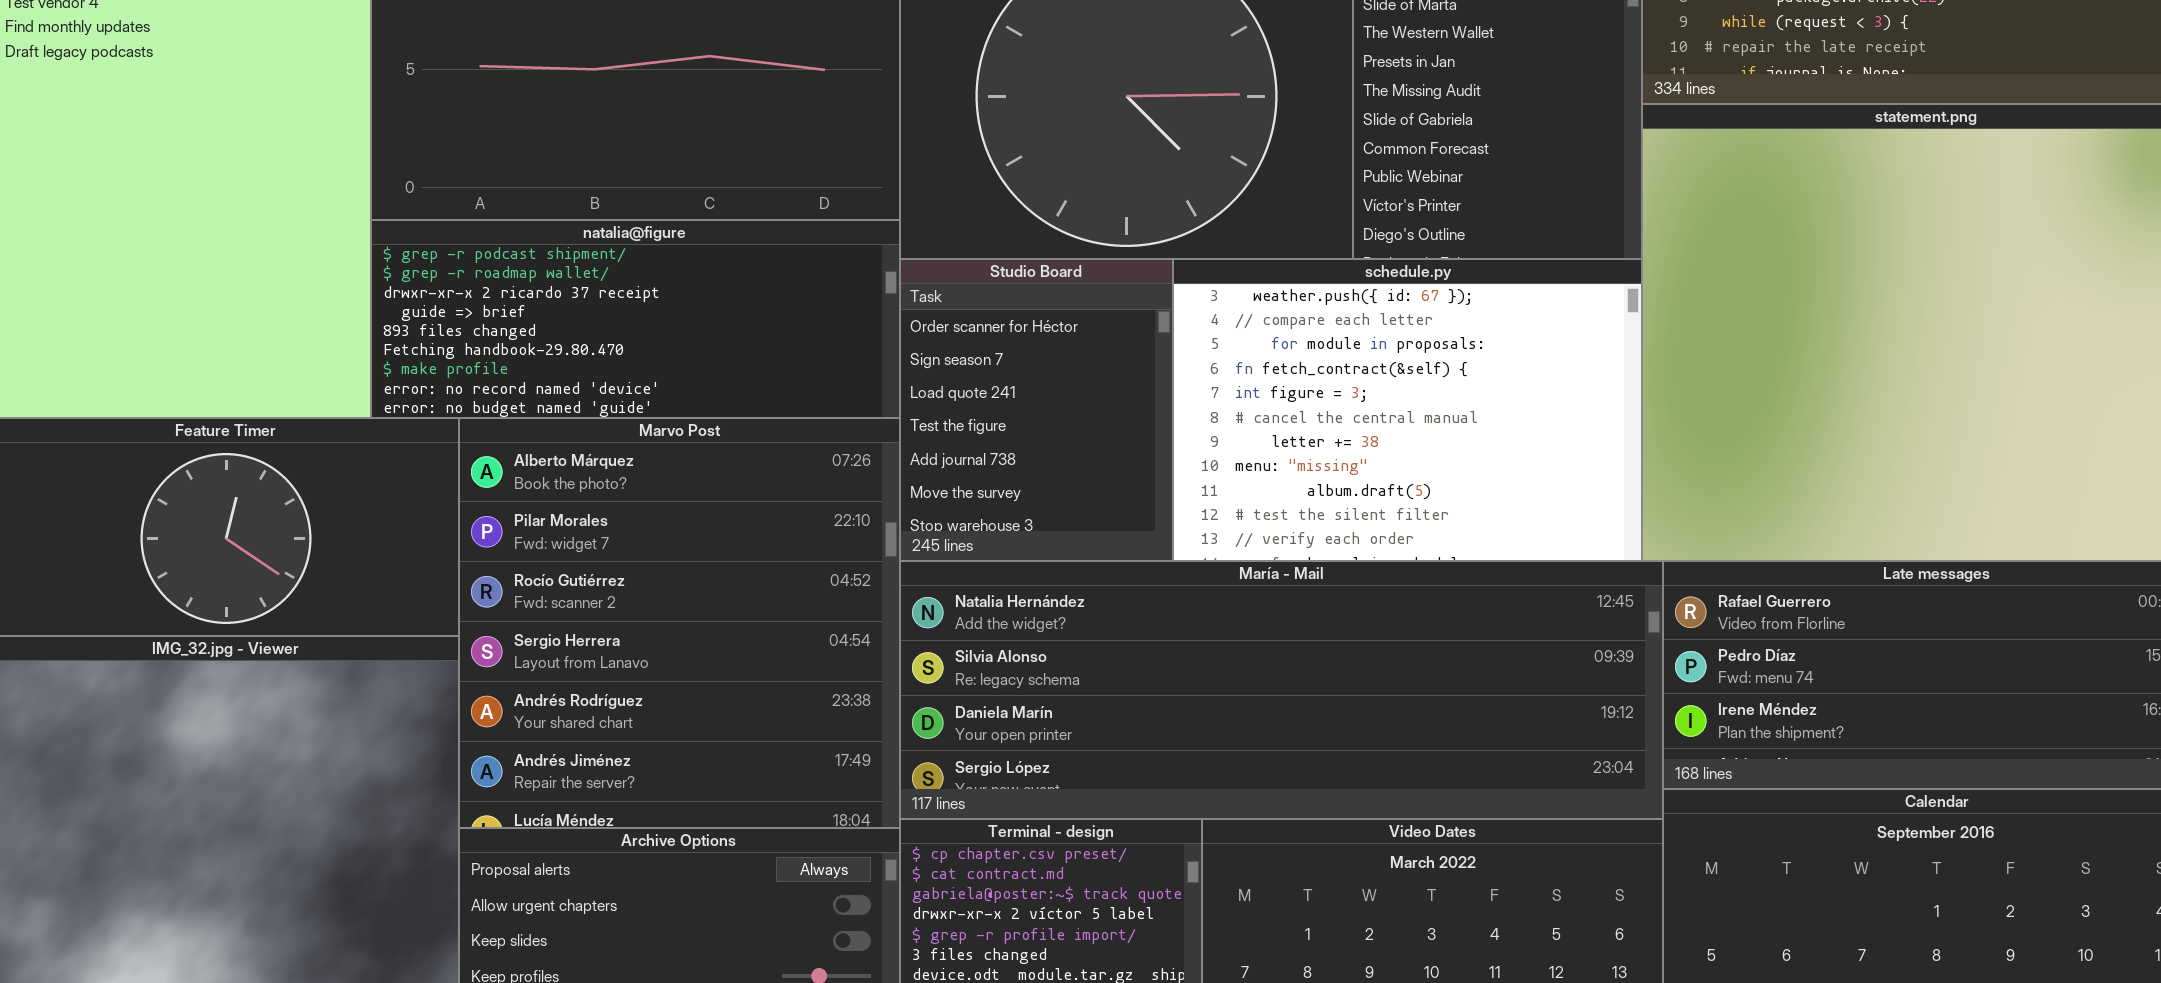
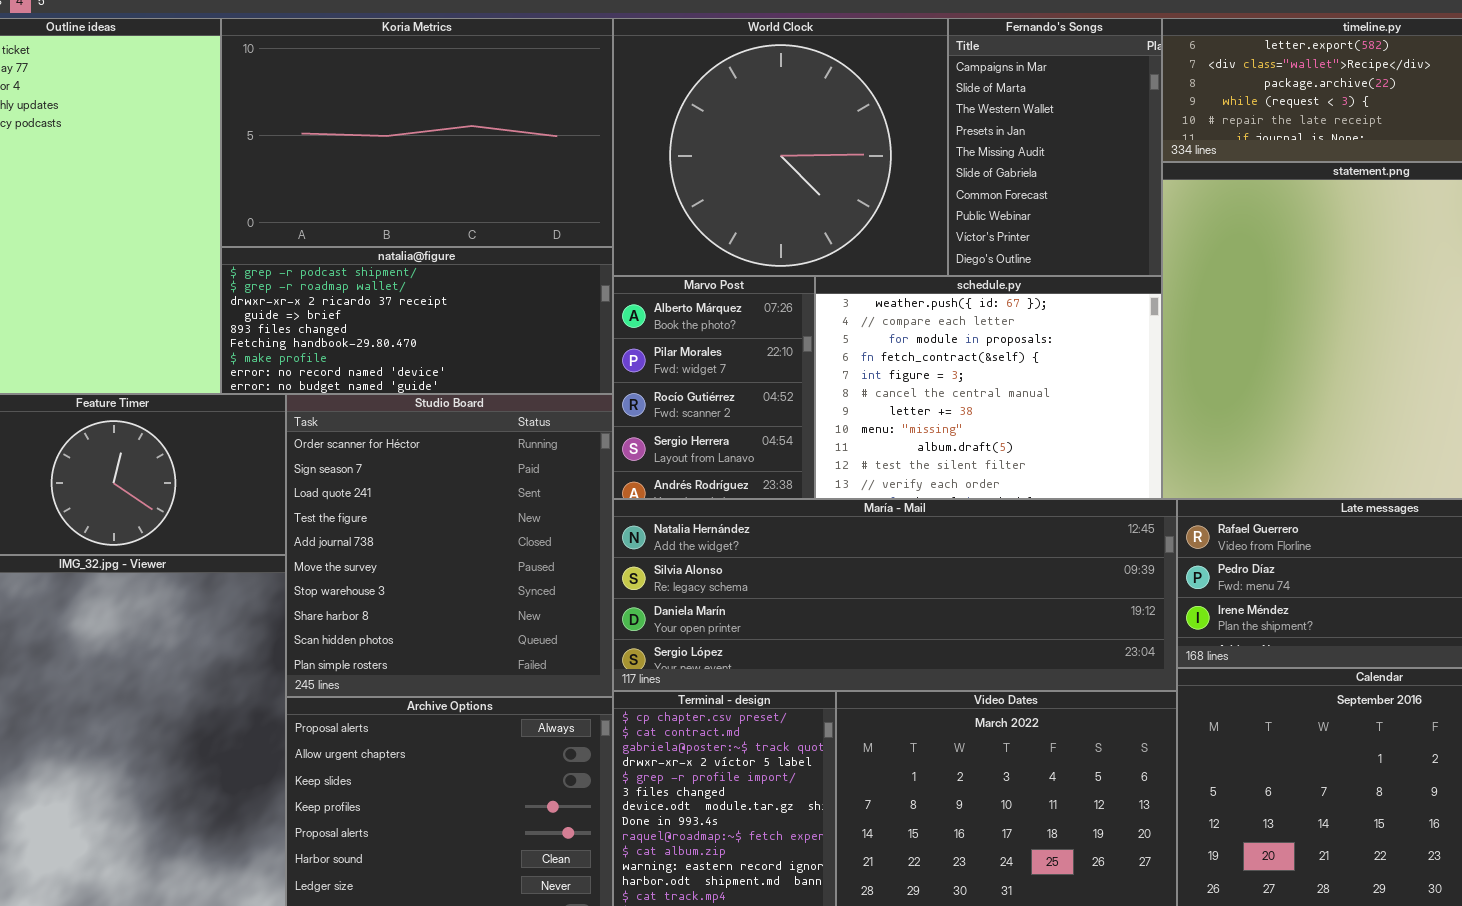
Studio Board: [900,259,1173,561] -> [286,394,613,697], moved, resized
Marvo Post: [459,418,900,828] -> [613,276,815,499], moved, resized

